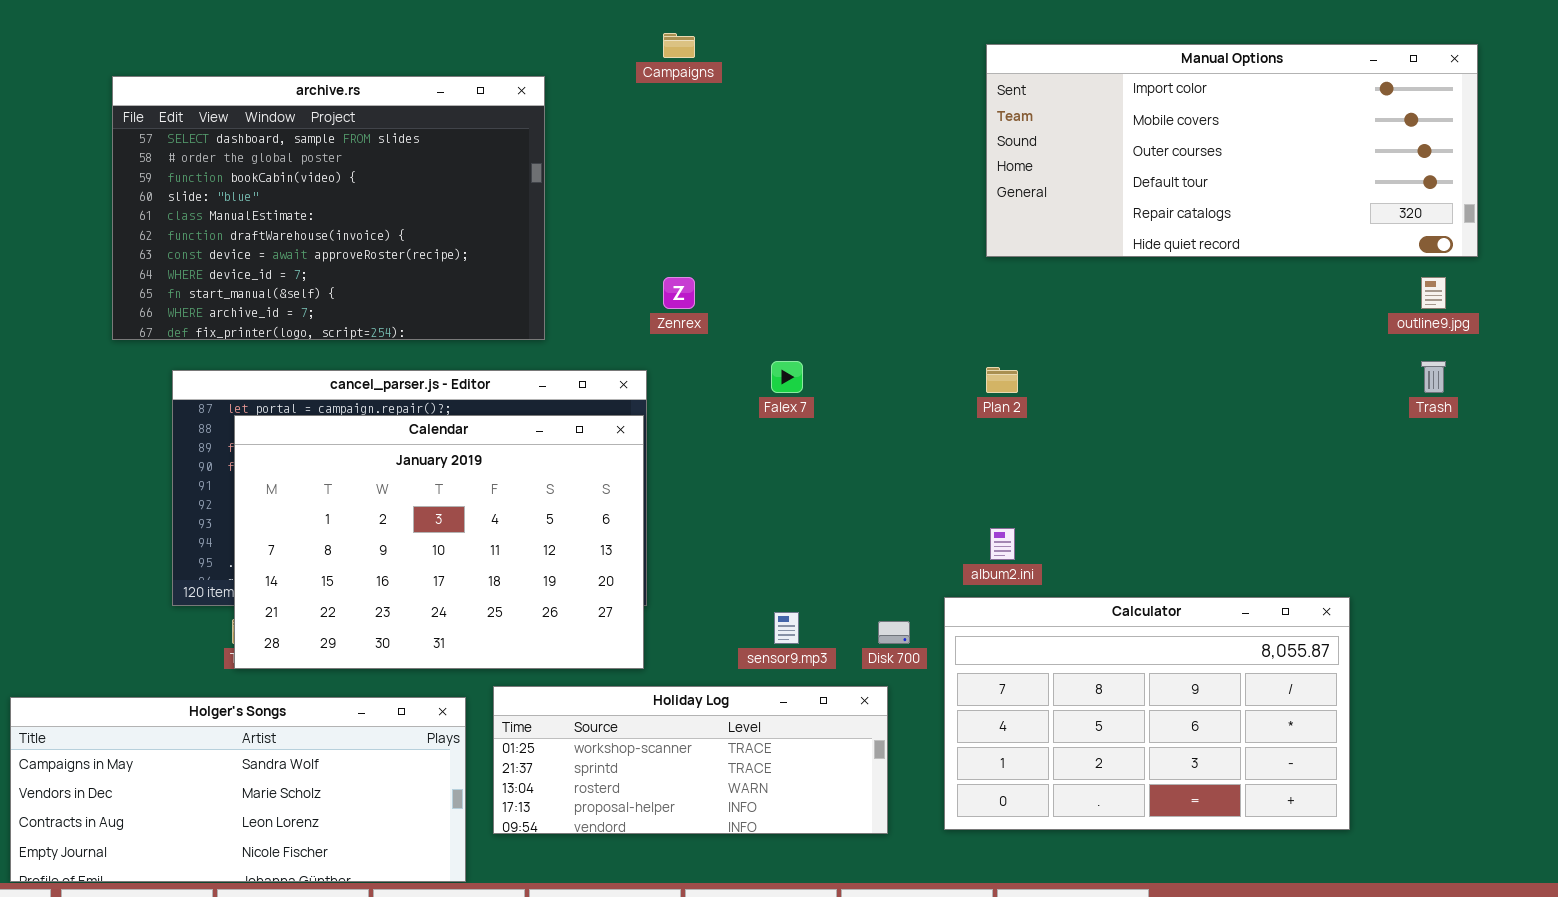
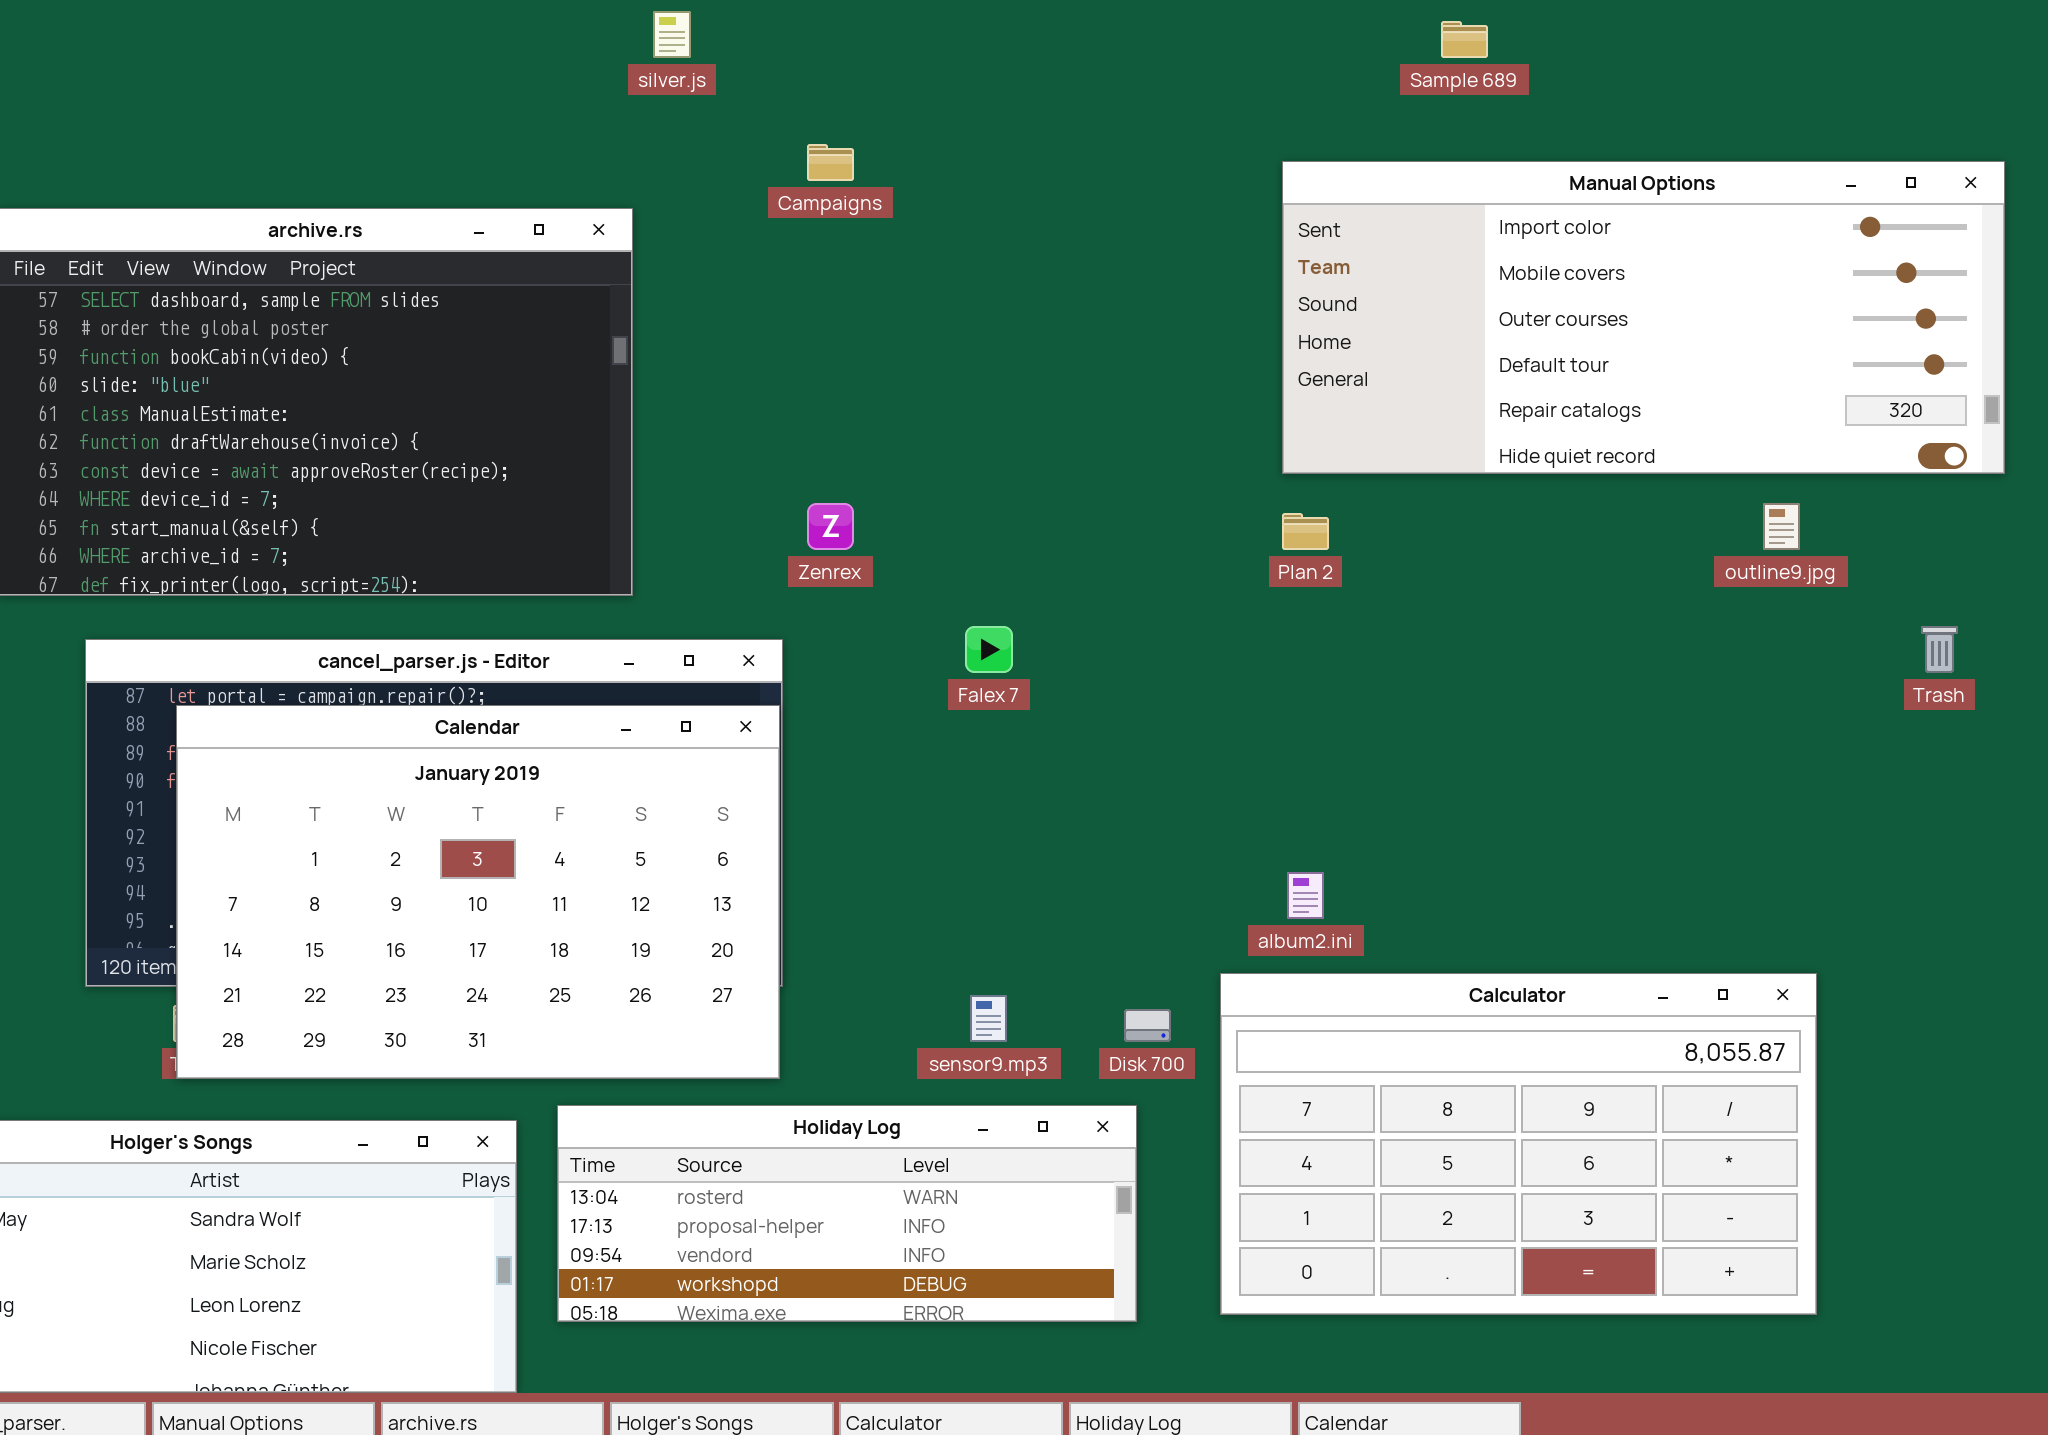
outline9.jpg: [1421,277,1446,309] -> [1763,503,1800,550], moved
Plan 2: [986,367,1018,393] -> [1282,513,1329,550], moved
Holiday Log: [493,686,888,834] -> [557,1105,1137,1322], scrolled down 2 rows

